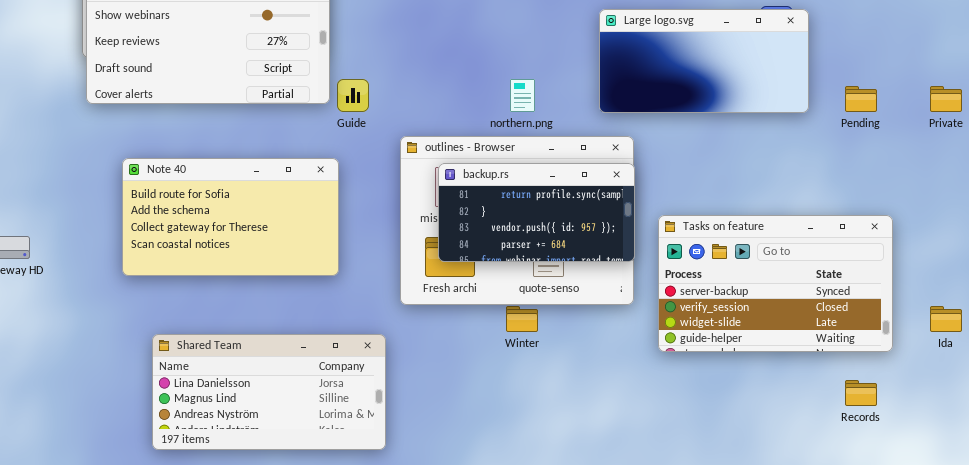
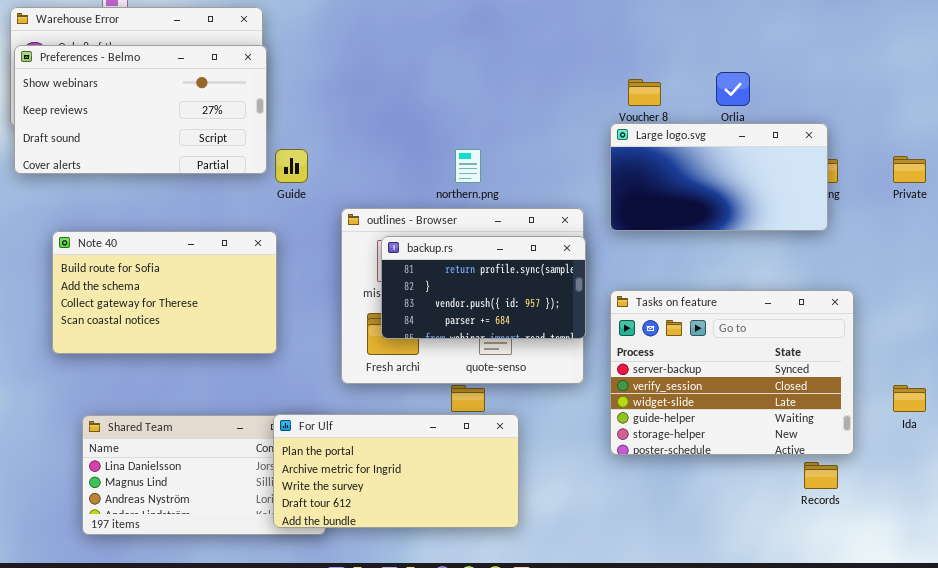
Large logo.svg: [599,9,809,113] -> [610,123,828,231], moved
Tasks on feature: [658,215,893,352] -> [610,290,854,455], resized
For Ulf: none -> [273,414,519,528], opened

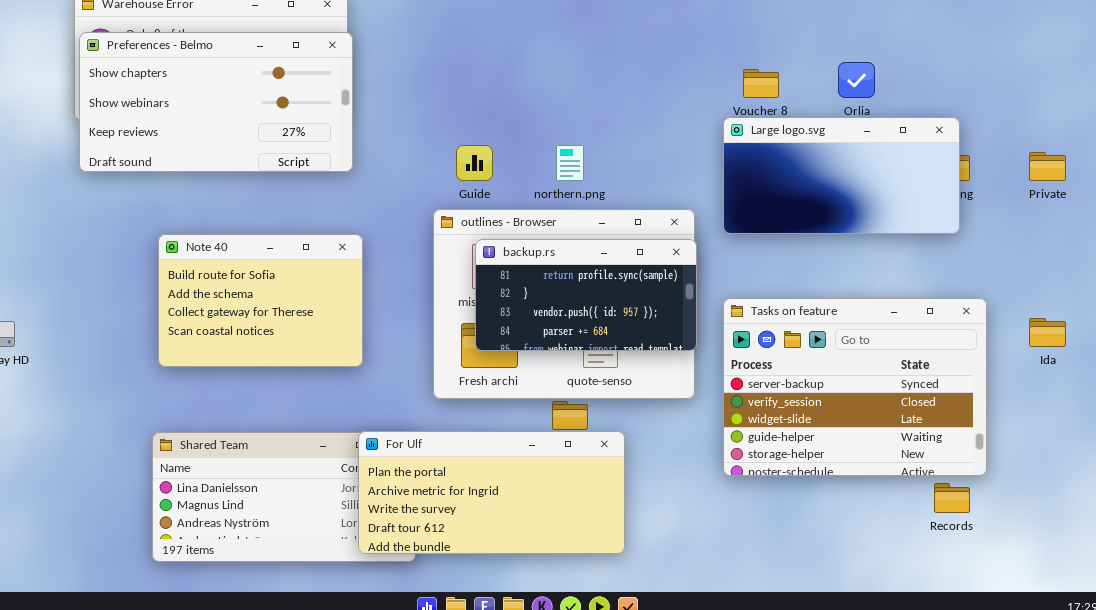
Preferences - Belmo: [14,45,267,174] -> [79,32,353,172], scrolled up 1 row
Guide: [275,149,308,183] -> [456,145,493,181], moved
Note 40: [52,231,277,354] -> [158,234,363,367], resized
Ida: [893,385,926,412] -> [1029,318,1066,347], moved

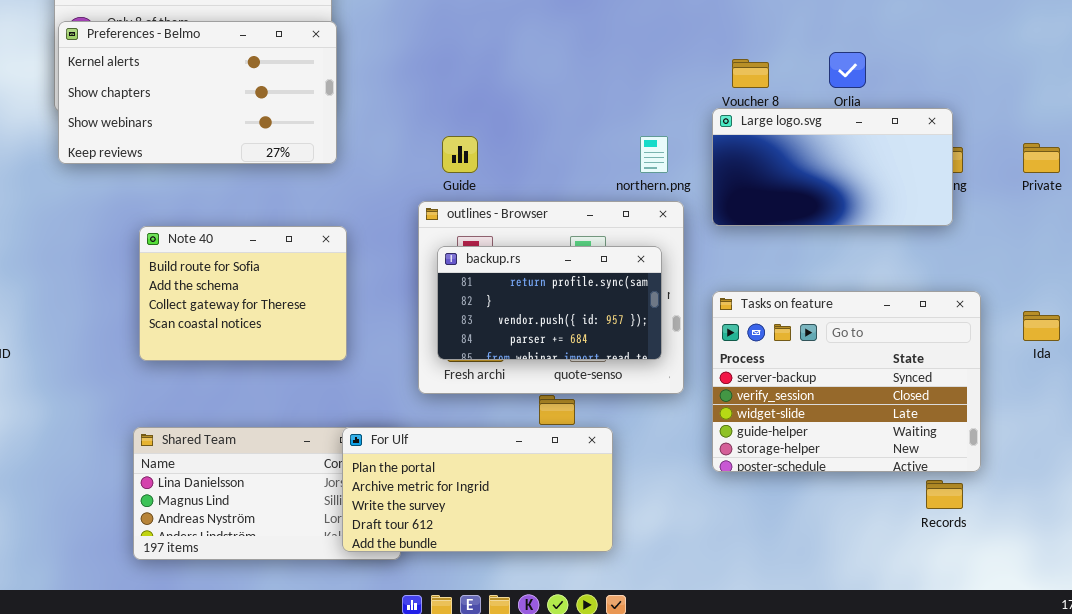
Preferences - Belmo: [79,32,353,172] -> [58,21,337,164], scrolled up 1 row
northern.png: [556,145,584,181] -> [640,136,668,173], moved
backup.rs: [475,239,697,351] -> [437,246,662,360], moved

